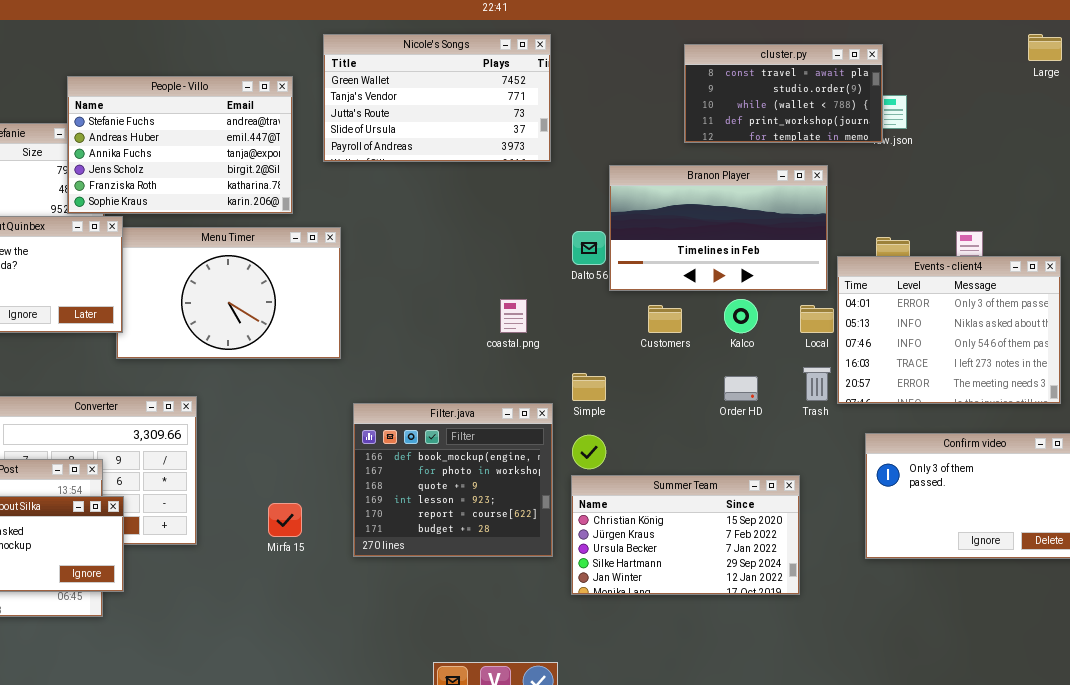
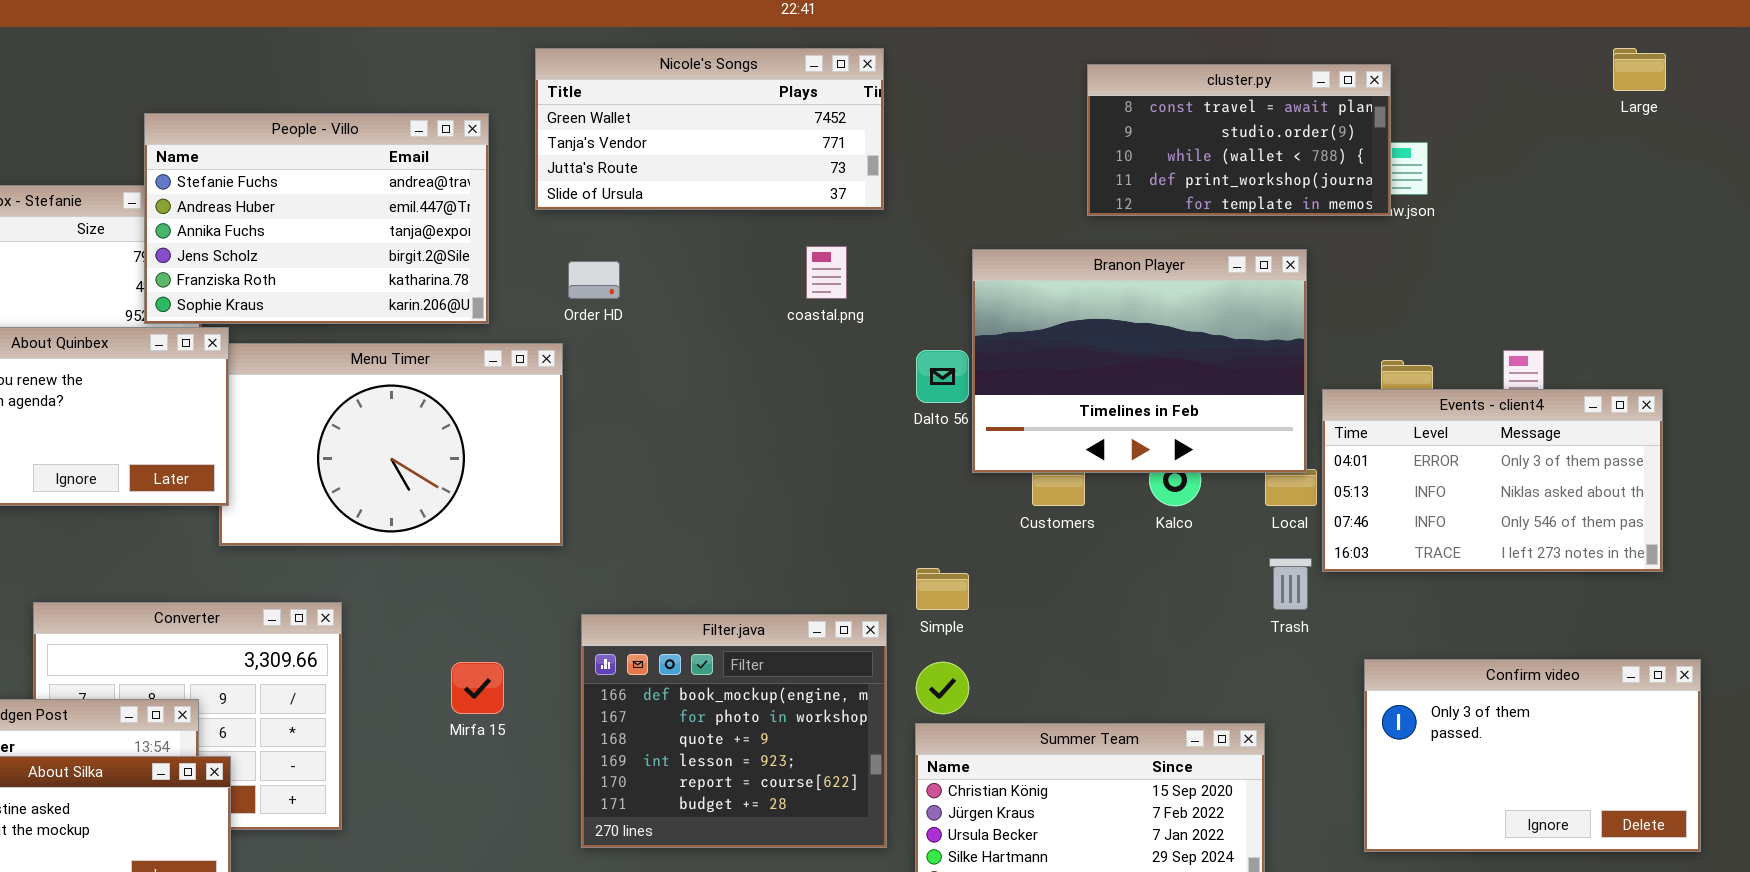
Nicole's Songs: [323,34,551,162] -> [535,48,884,210], resized
Branon Player: [609,165,828,291] -> [972,249,1307,473], resized
Events - client4: [837,256,1061,404] -> [1322,389,1663,572], resized
coastal.png: [500,299,527,333] -> [806,246,847,299], moved
Order HD: [724,376,758,401] -> [568,261,620,299], moved
Mirfa 15: [268,503,302,537] -> [451,662,504,714], moved

